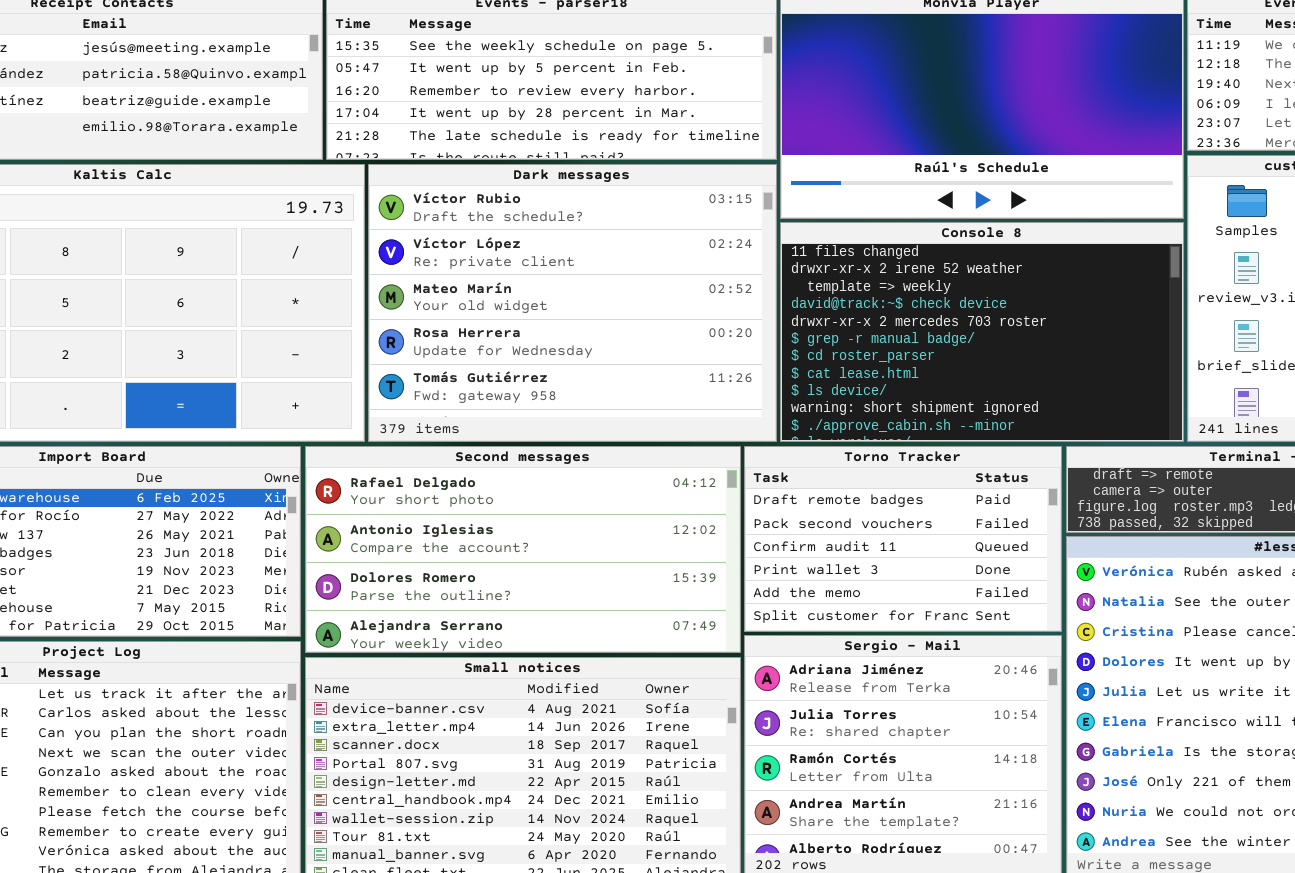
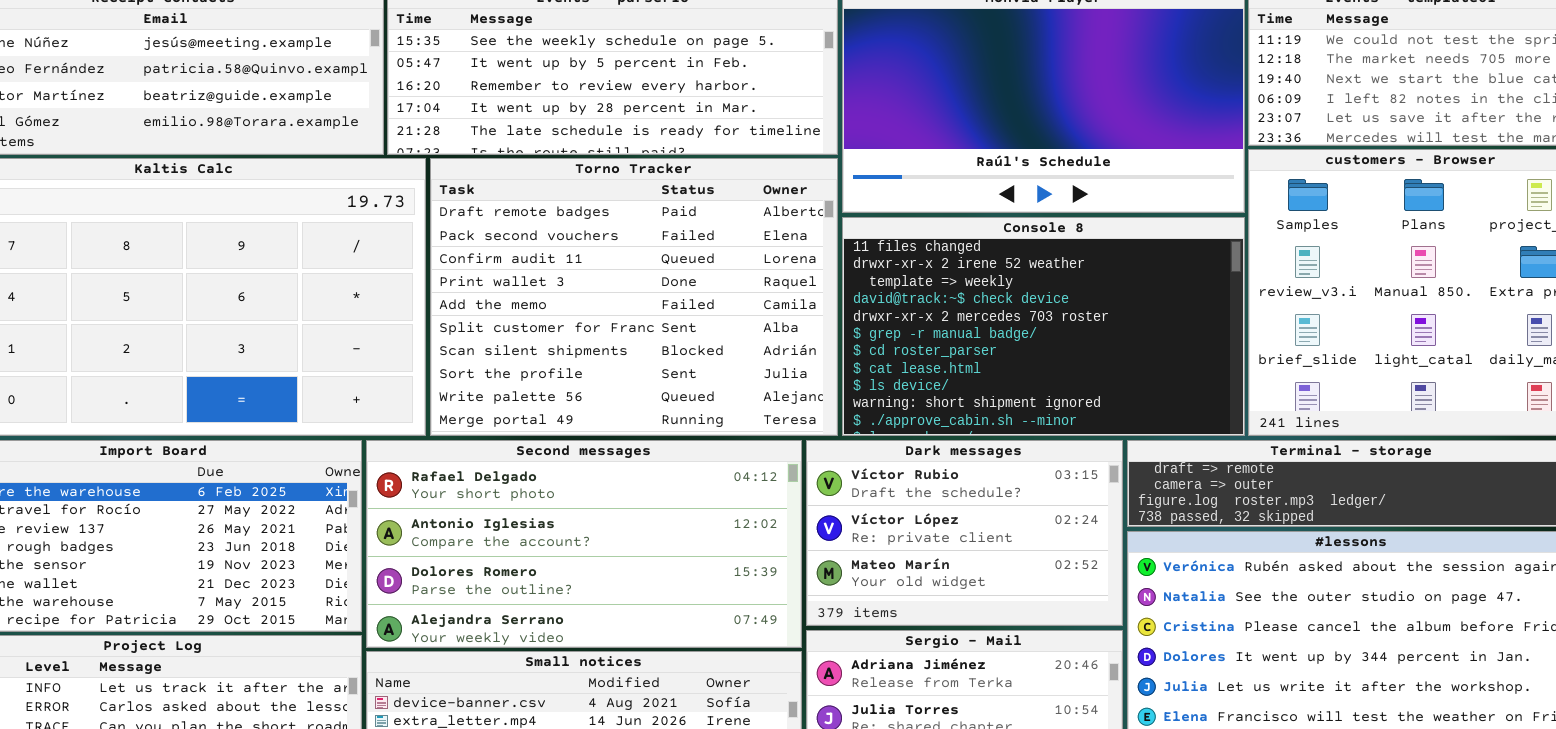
Dark messages: [368,164,777,442] -> [806,440,1123,626], moved, resized
Torno Tracker: [744,446,1062,632] -> [430,158,838,436], moved, resized

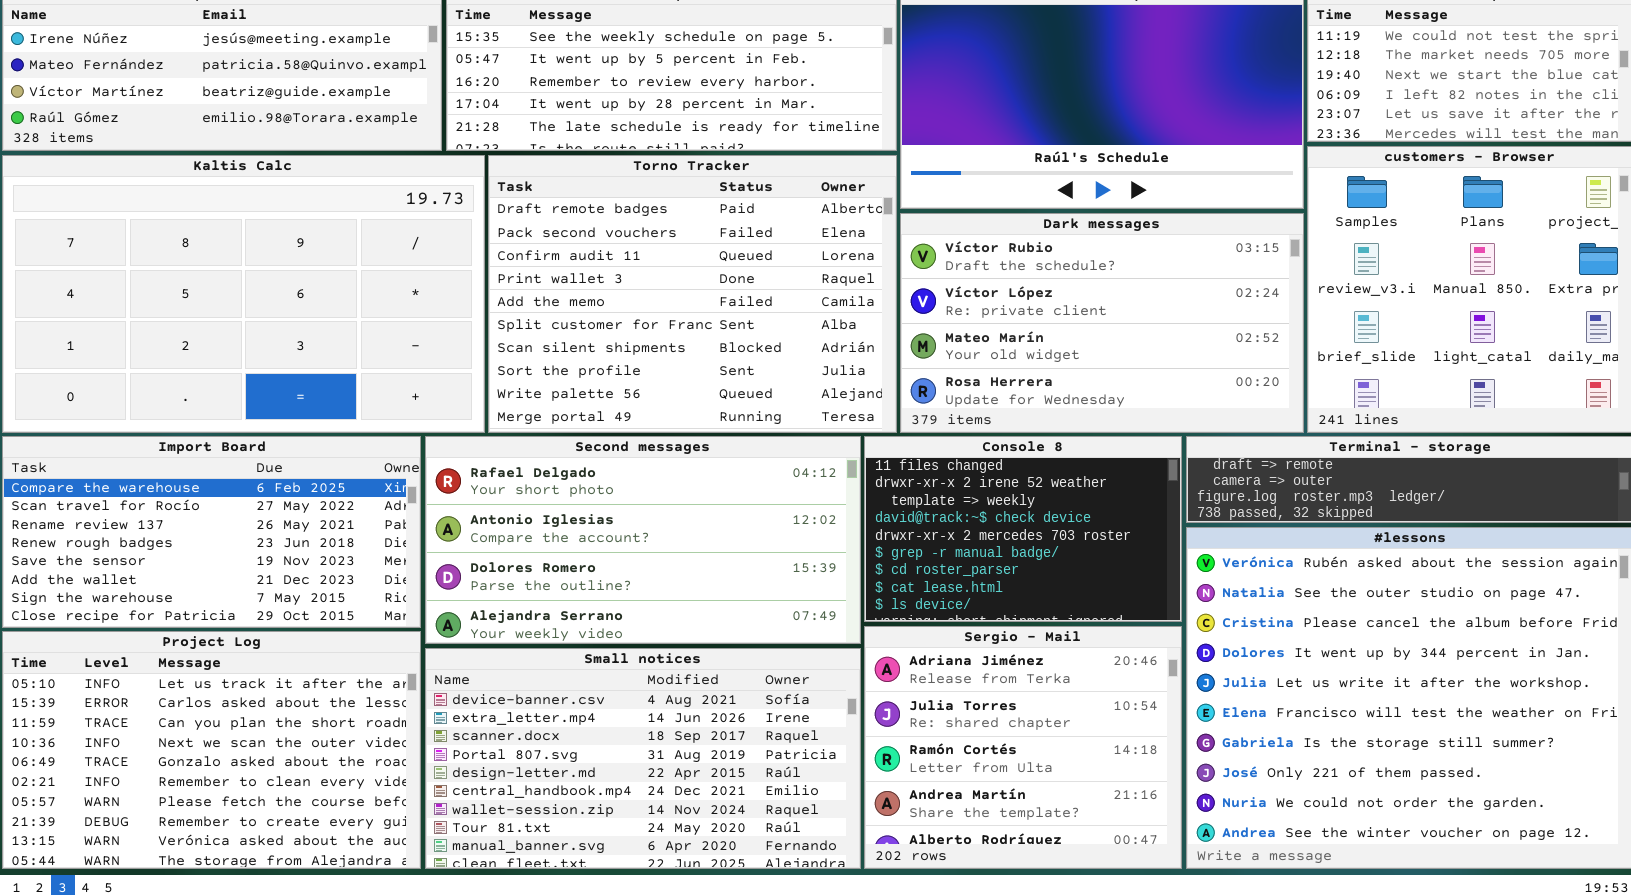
Console 8: [842,217,1245,436] -> [864,436,1182,622], moved, resized
Dark messages: [806,440,1123,626] -> [900,213,1304,433], moved, resized

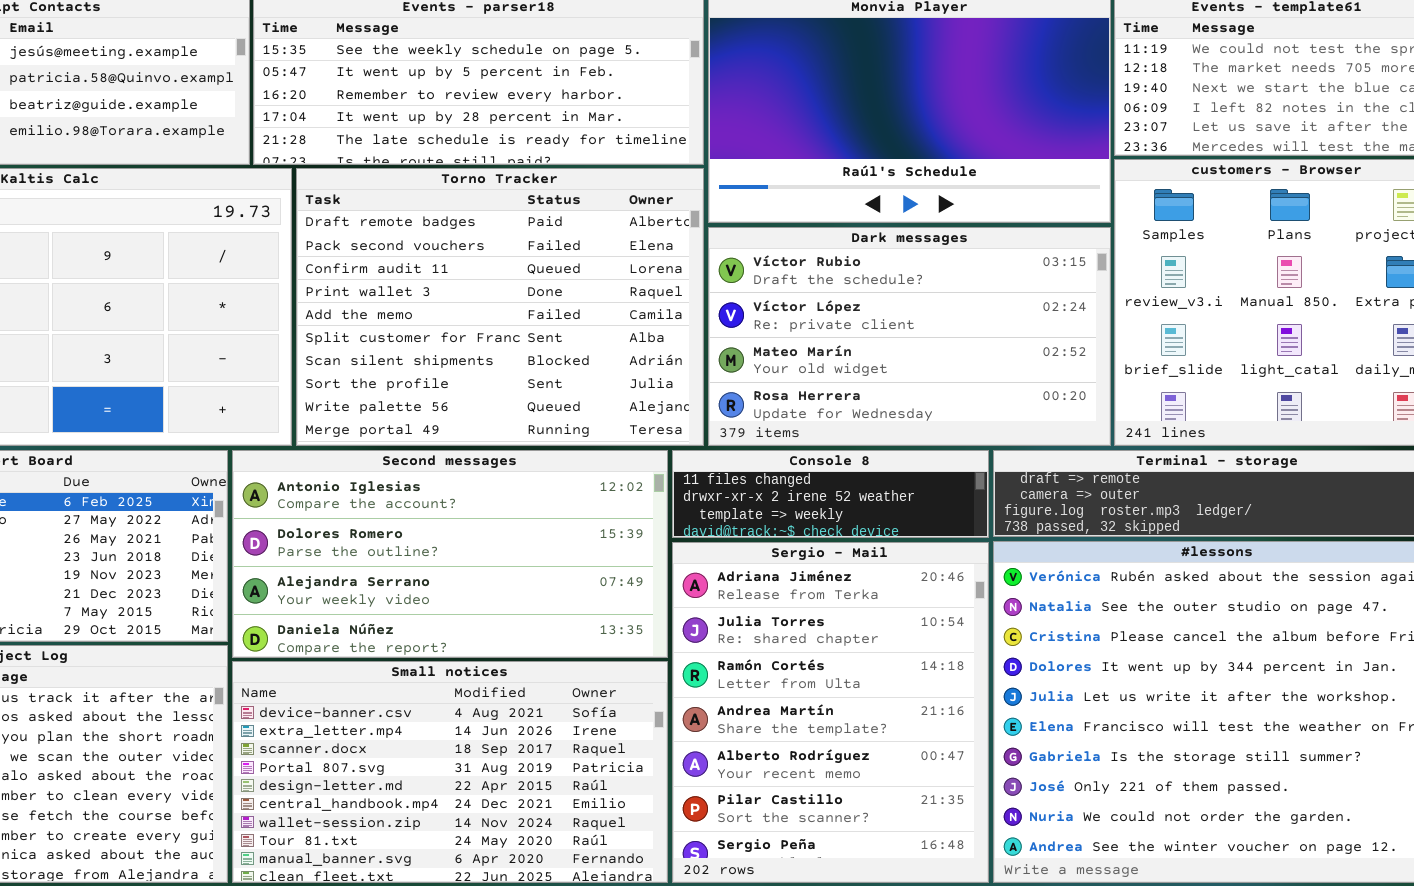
Second messages: [425,436,861,644] -> [232,450,668,658], scrolled down 1 row
Console 8: [864,436,1182,622] -> [672,450,989,538], resized
Sergio - Mail: [864,626,1182,869] -> [672,542,989,883], resized

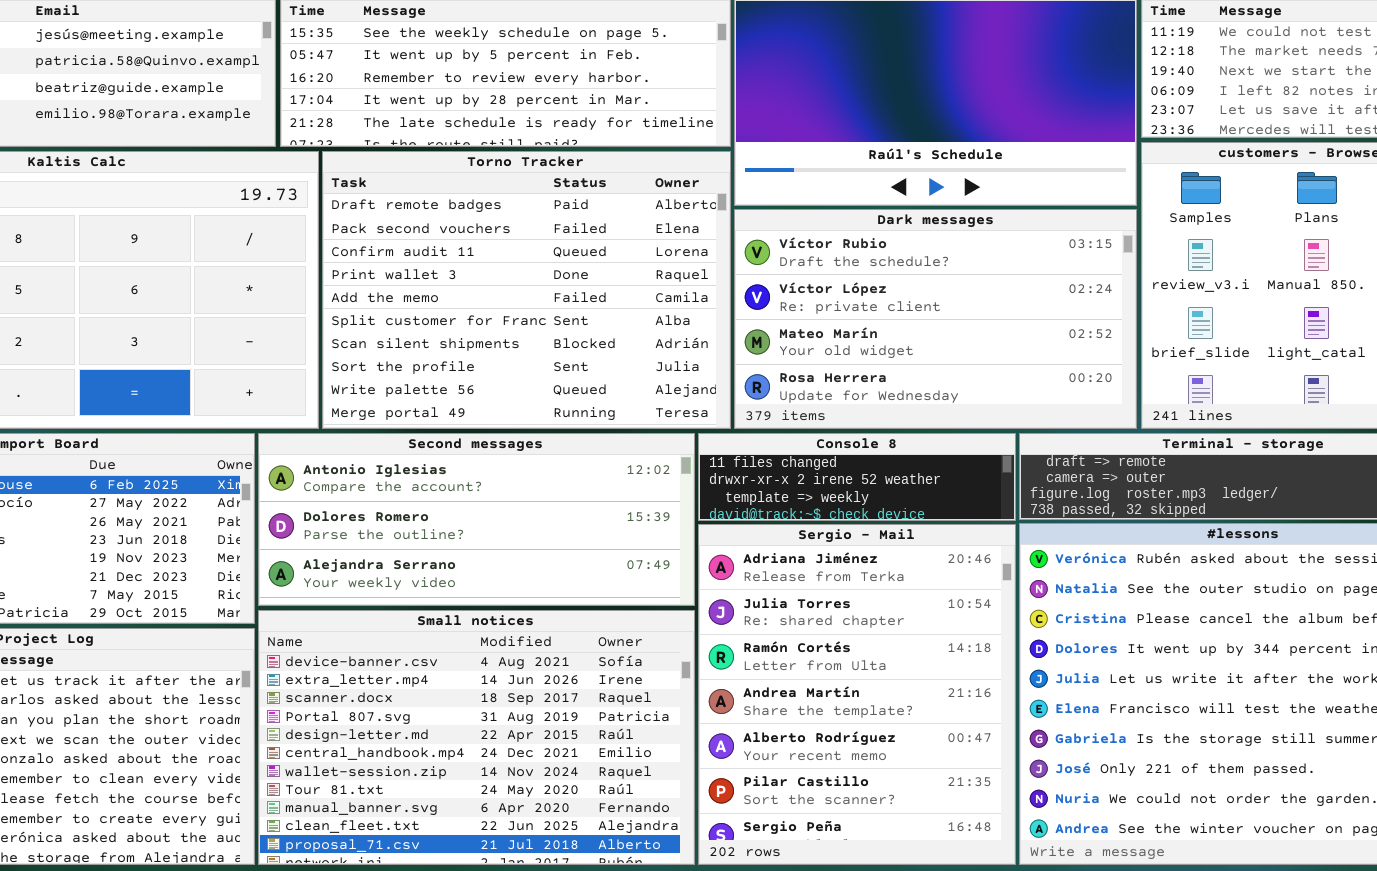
Second messages: [232,450,668,658] -> [258,433,695,606], resized
Small notices: [232,661,668,883] -> [258,610,695,865], resized

